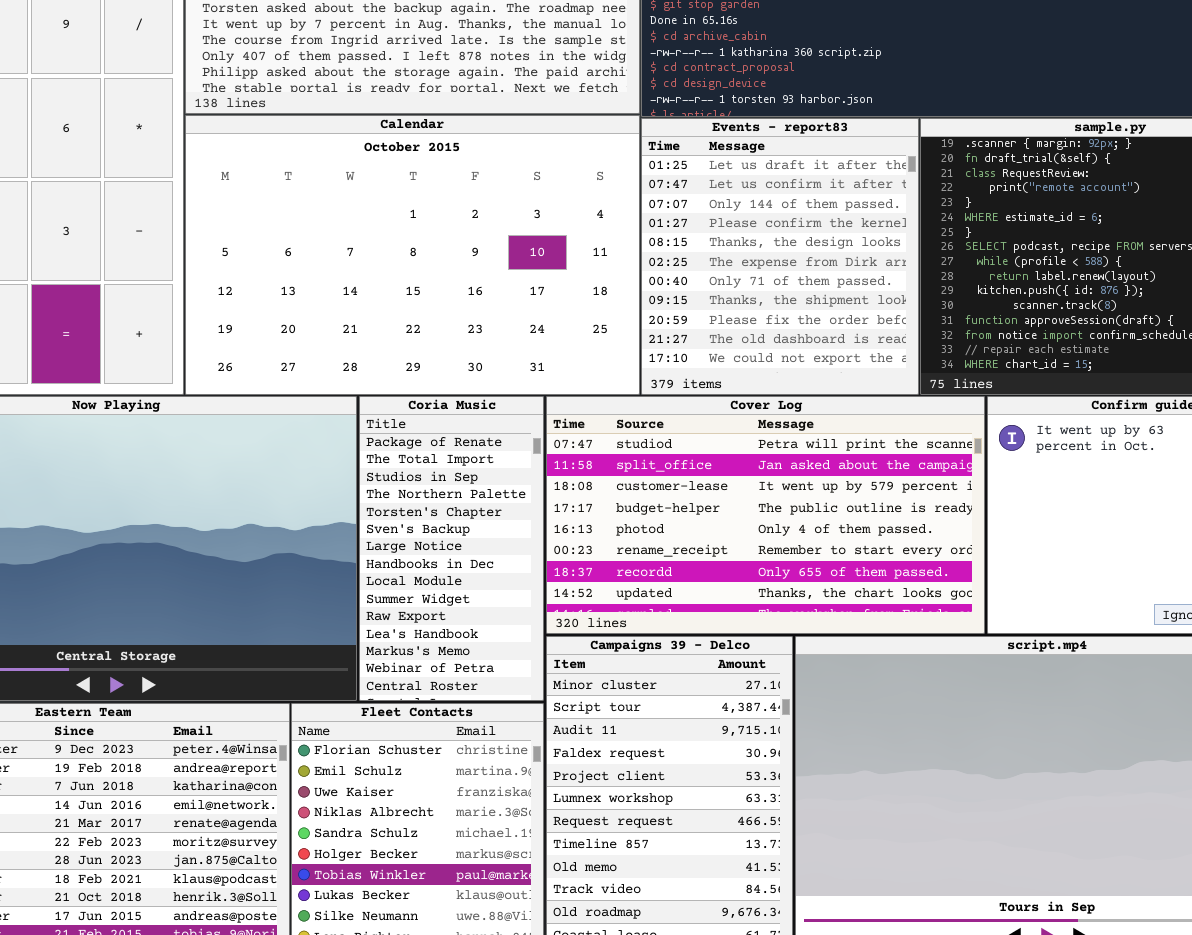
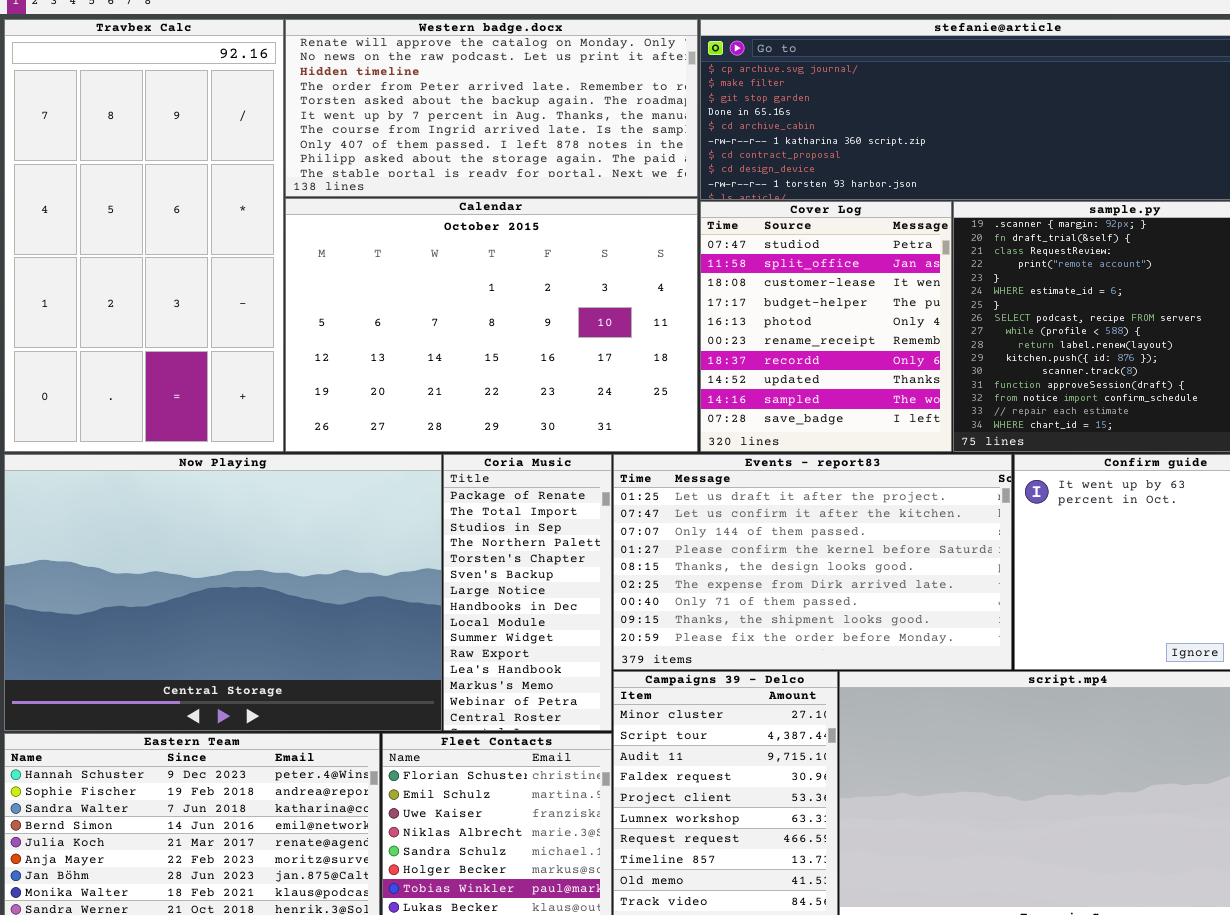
Events - report83: [641,118,919,395] -> [613,454,1012,670], moved, resized
Cover Log: [546,396,985,634] -> [700,201,952,452], moved, resized

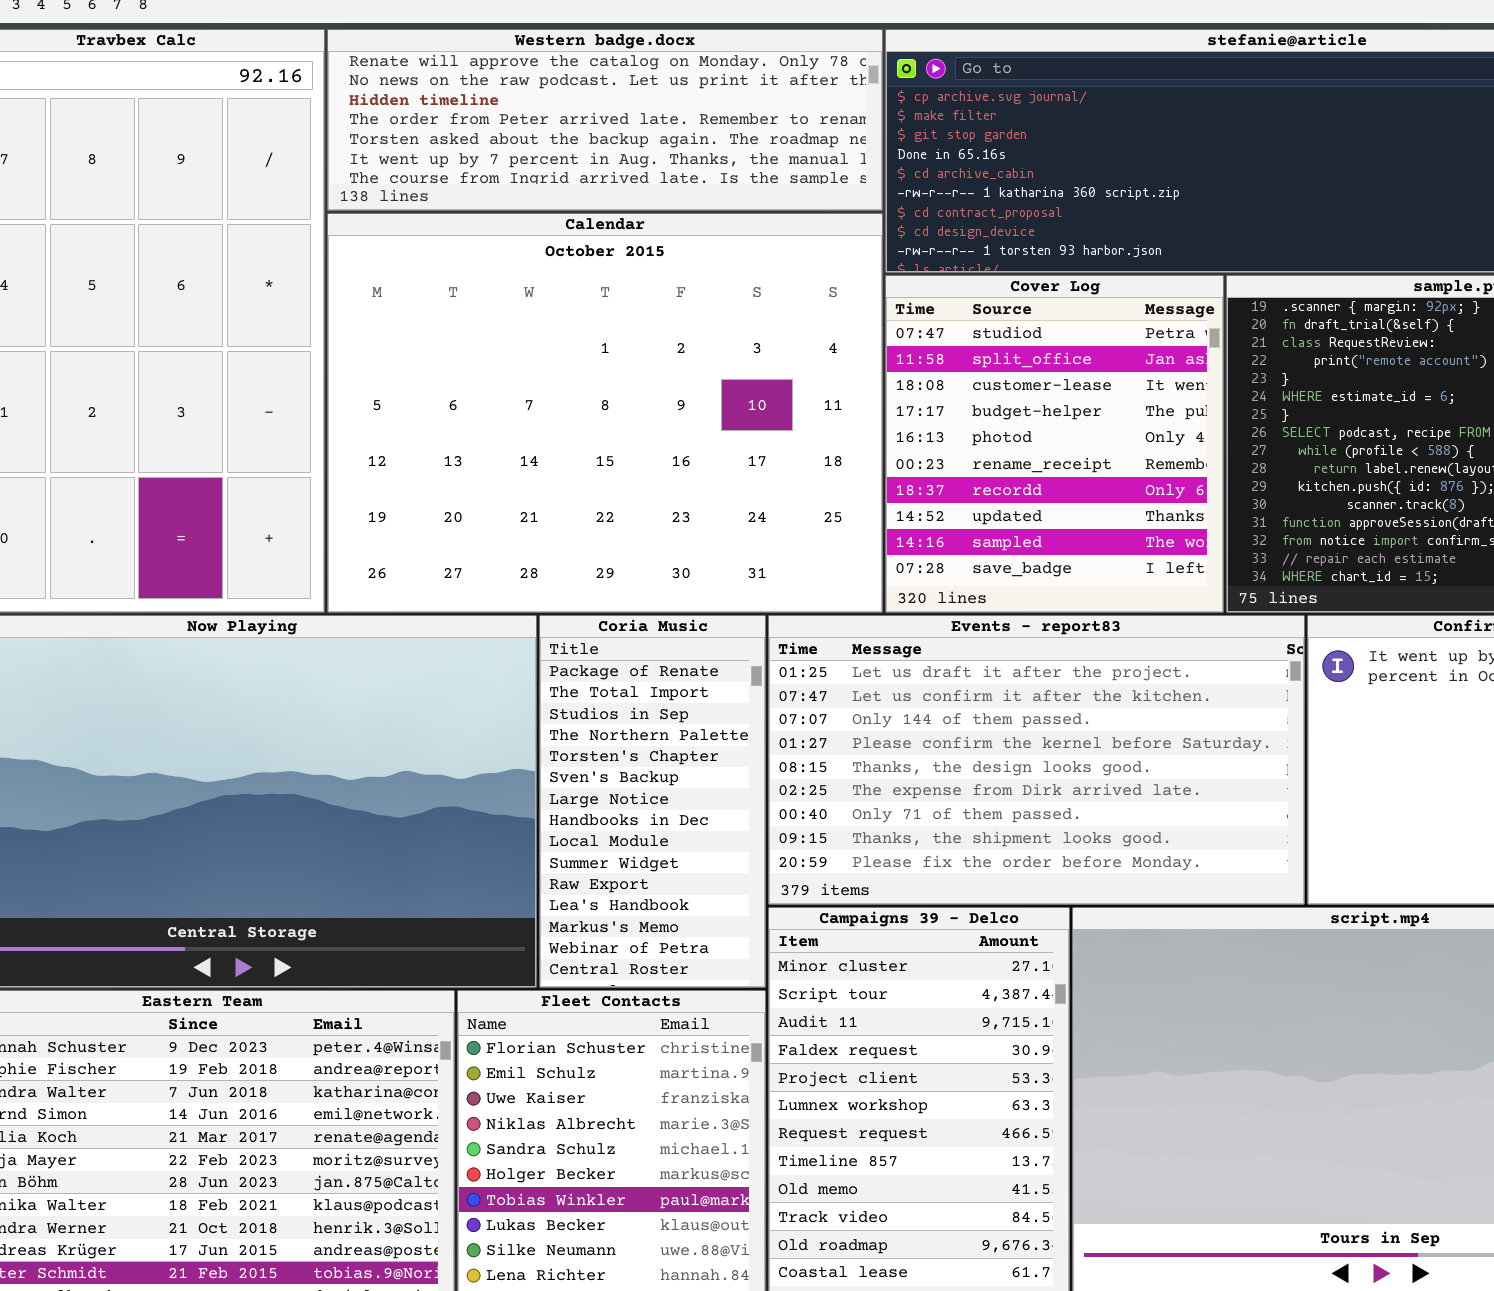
Western badge.docx: [285,19,698,197] -> [327,29,883,211], resized
Calendar: [285,198,698,452] -> [327,213,883,613], resized

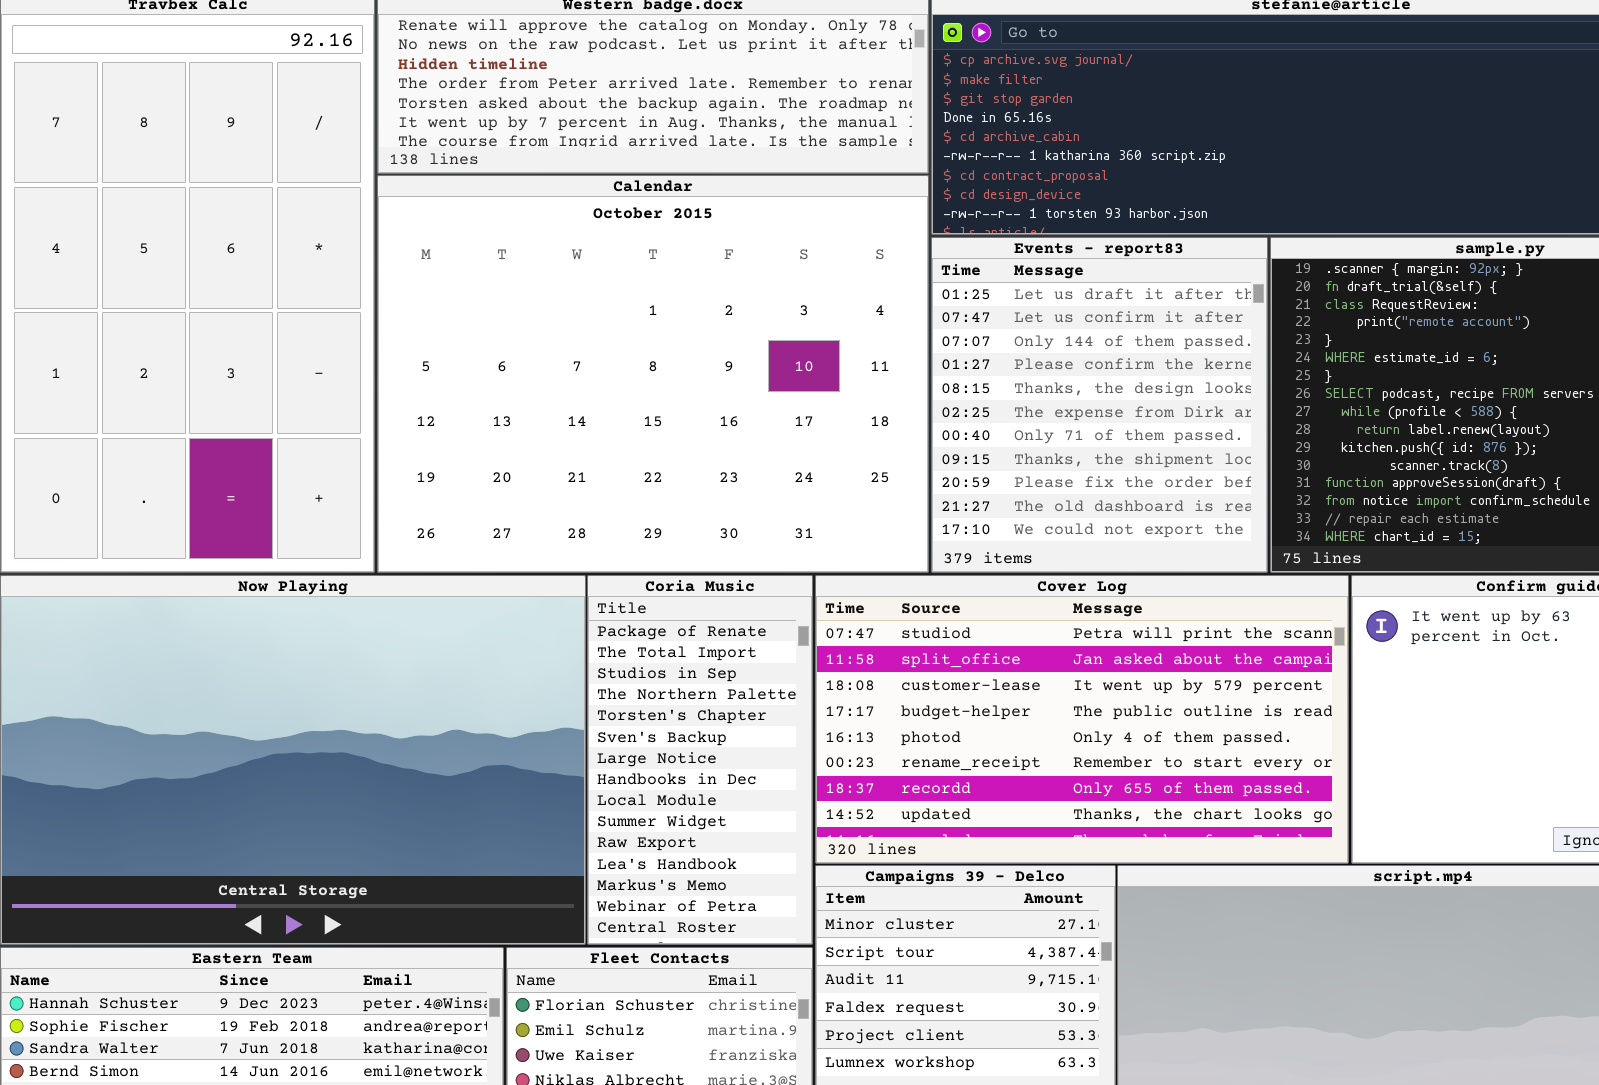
Cover Log: [885,275,1224,613] -> [815,575,1349,864], moved, resized
Events - report83: [768,615,1305,905] -> [931,237,1268,573], moved, resized

